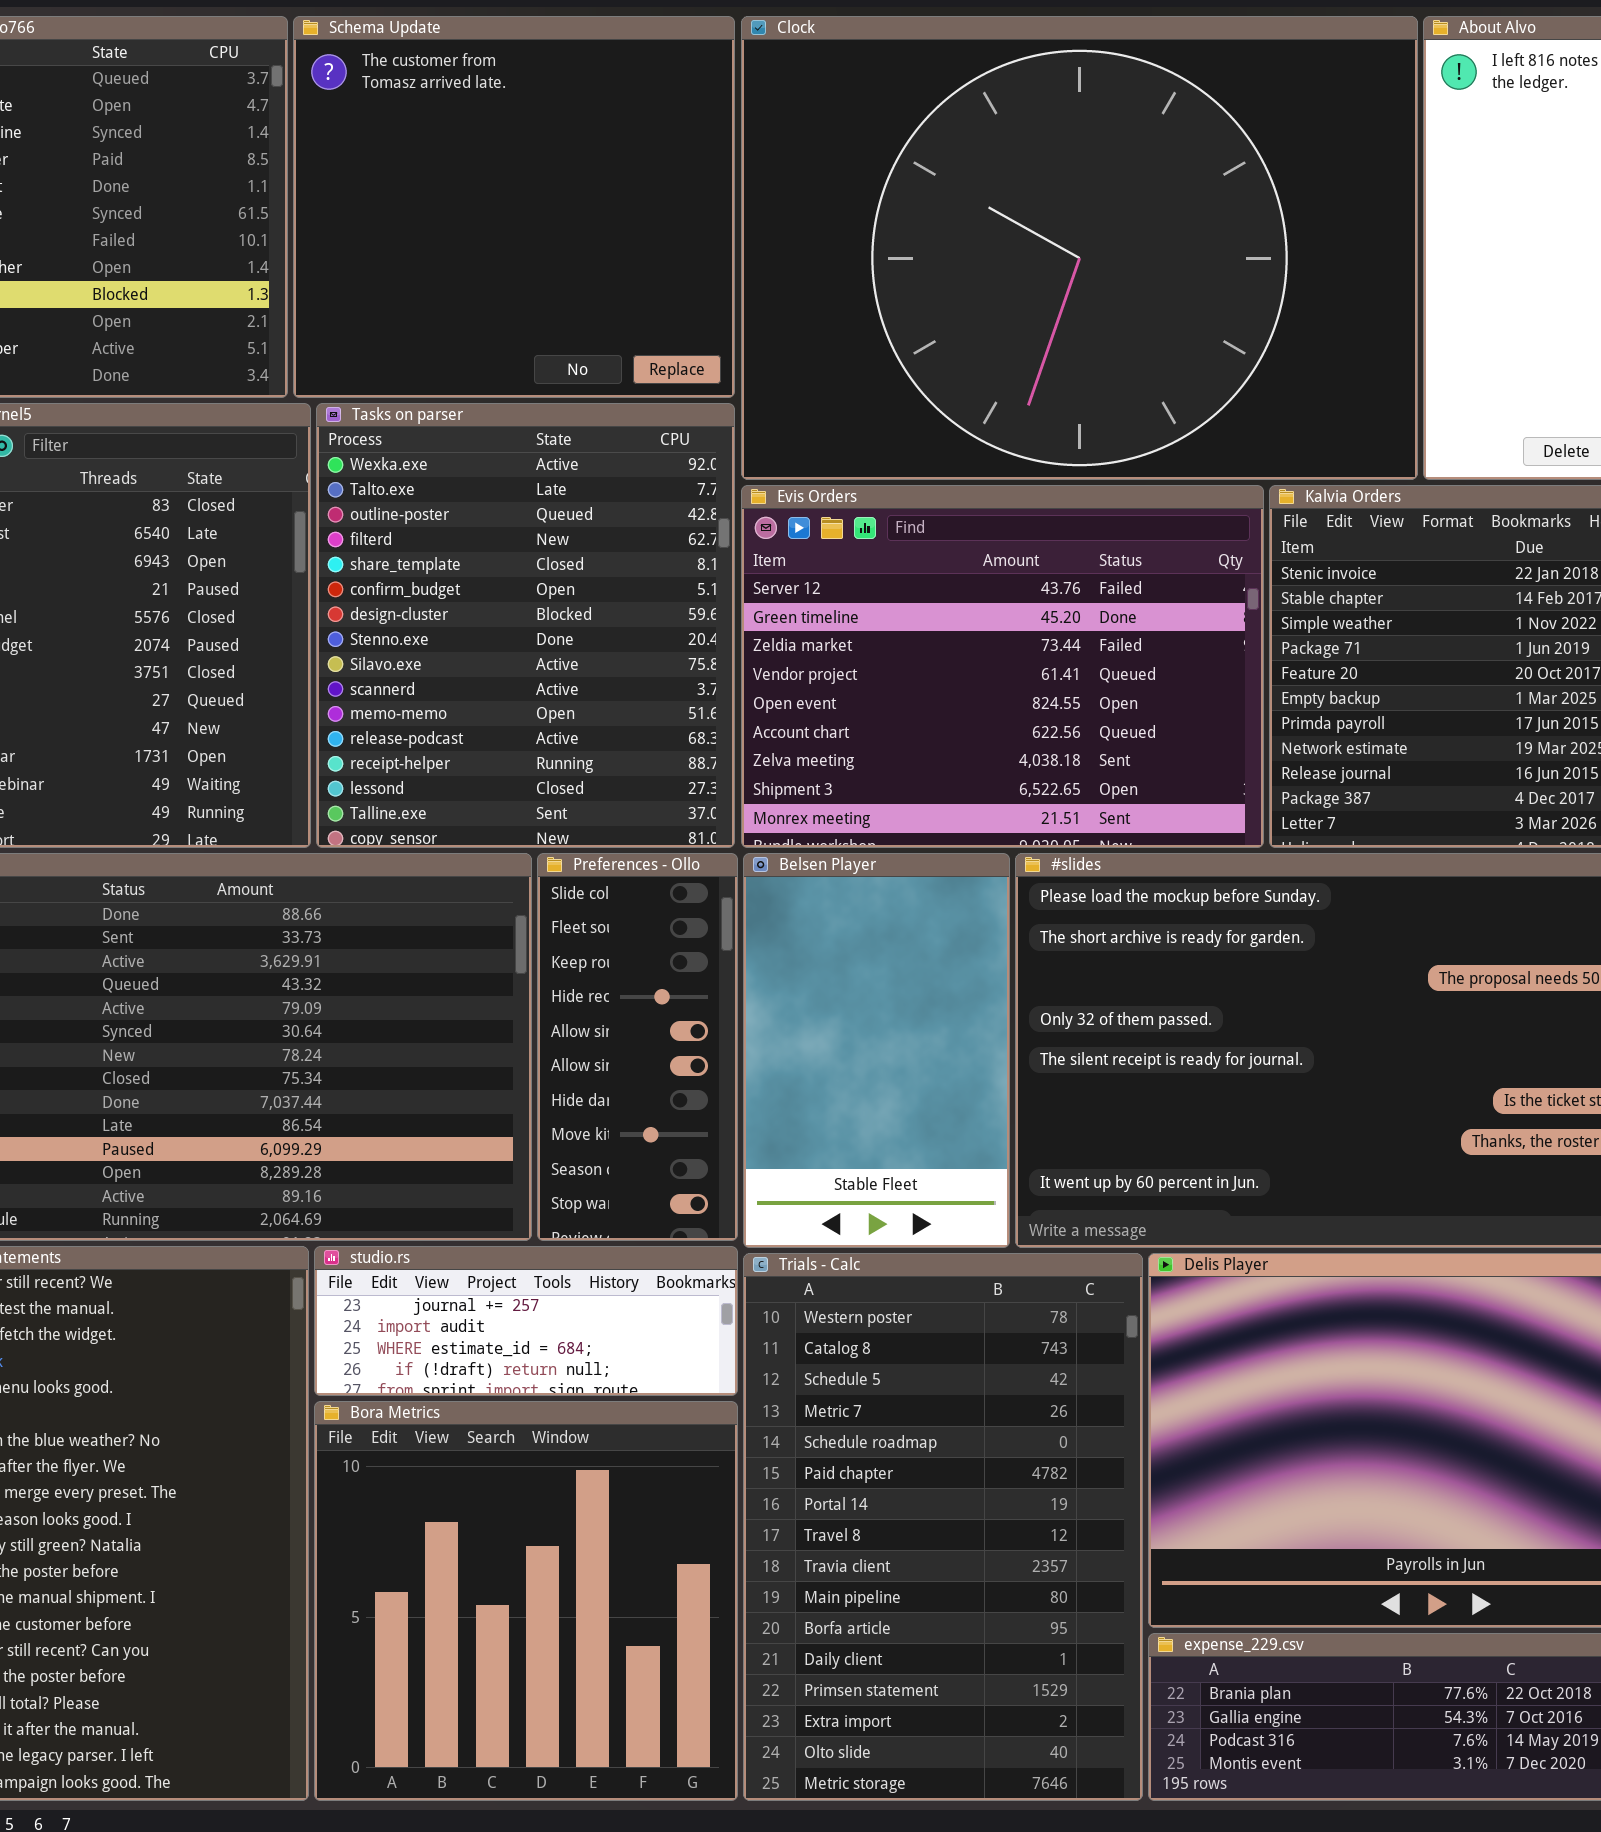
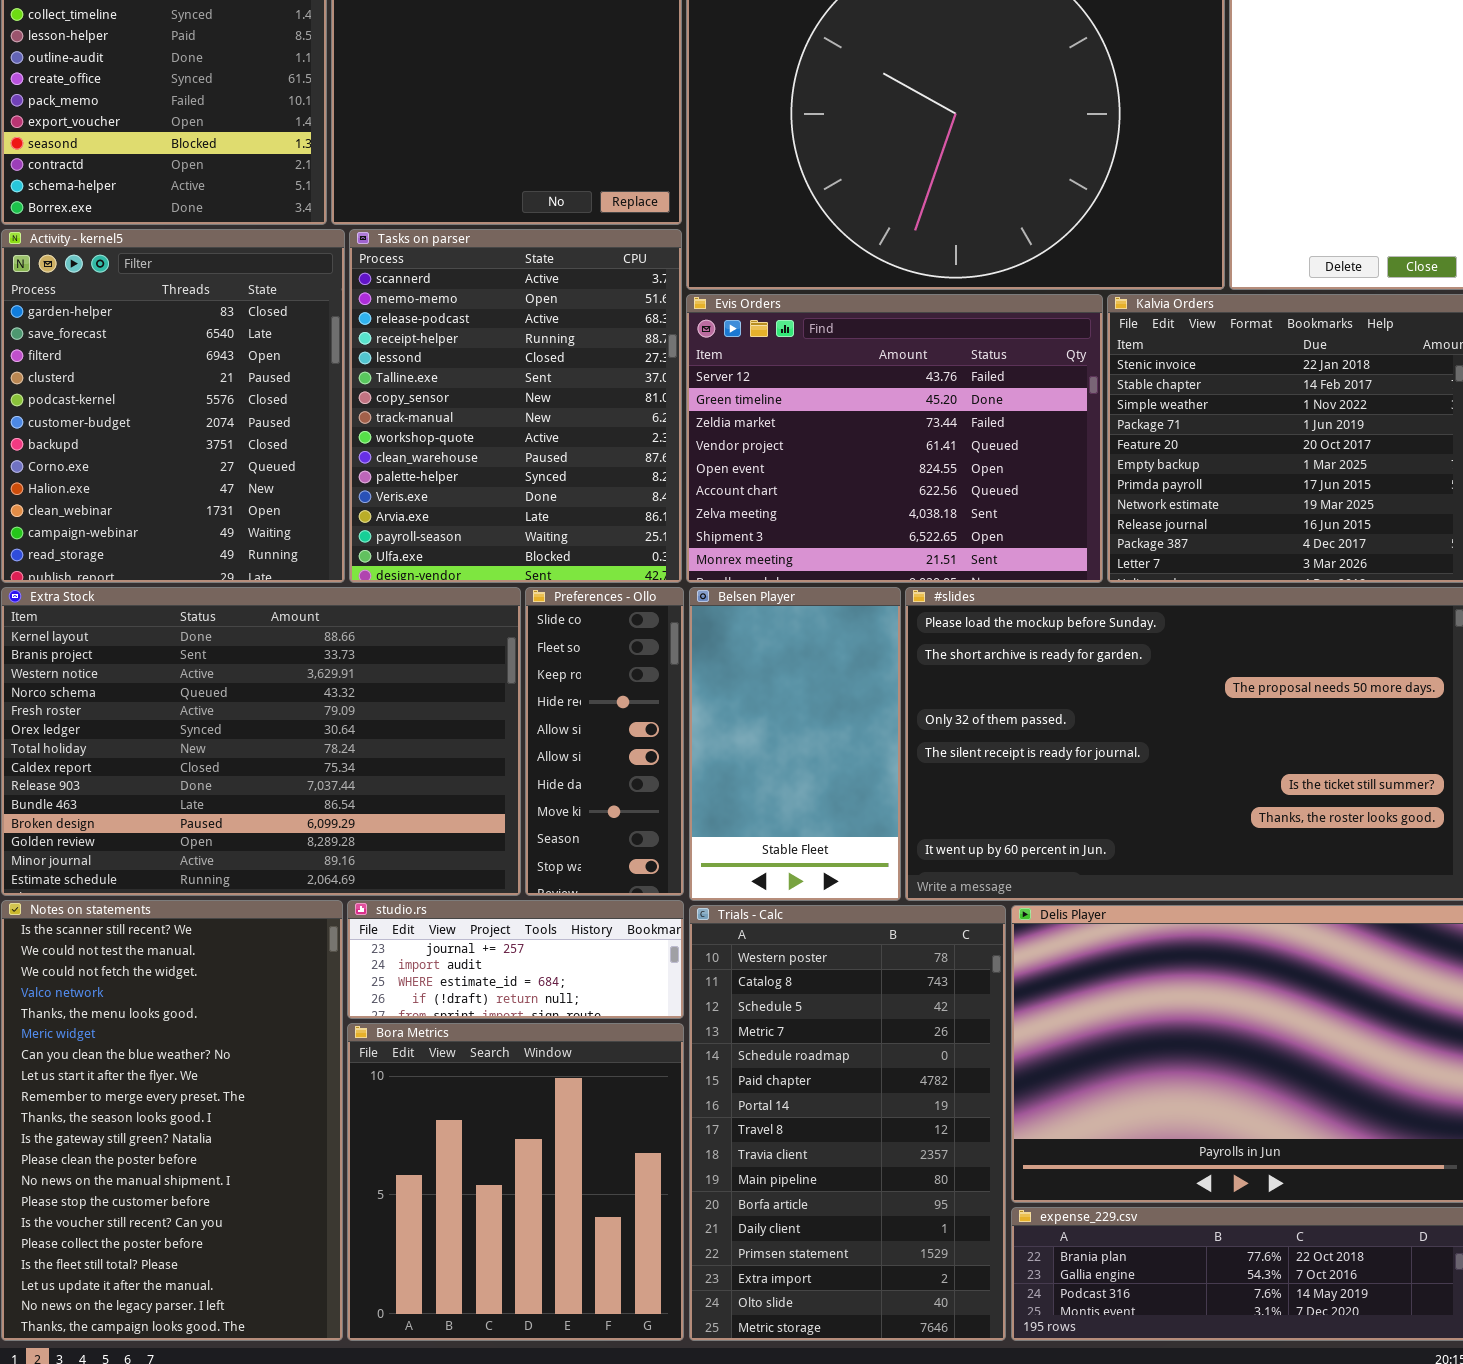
Tasks on parser: [316,403,735,848] -> [349,229,682,583], scrolled down 9 rows

